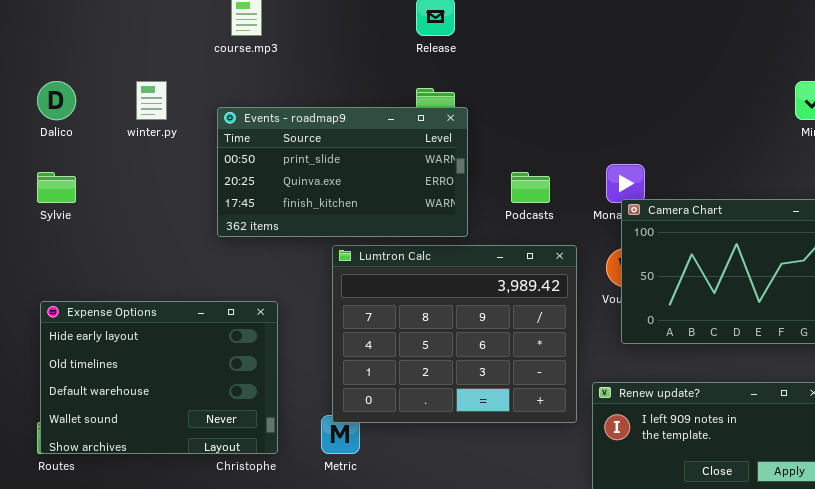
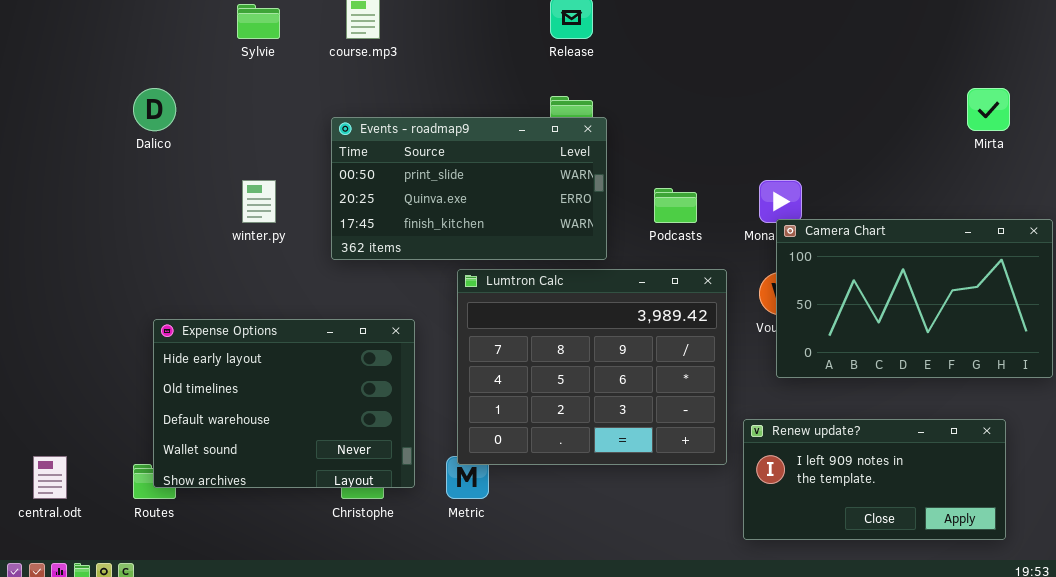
winter.py: [136,81,167,120] -> [242,180,276,223], moved
Sylvie: [37,172,76,203] -> [237,4,280,39], moved
Expense Options: [40,301,278,454] -> [153,319,415,488], moved

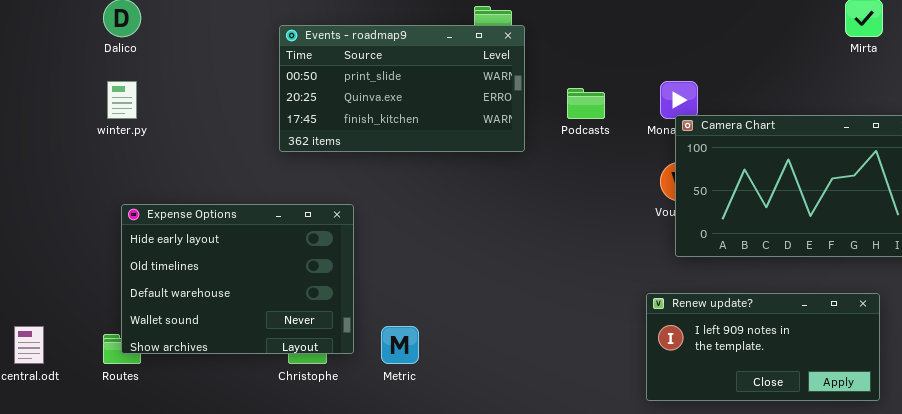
winter.py: [242,180,276,223] -> [107,81,137,119], moved
Lumtron Calc: [457,269,727,465] -> none, closed

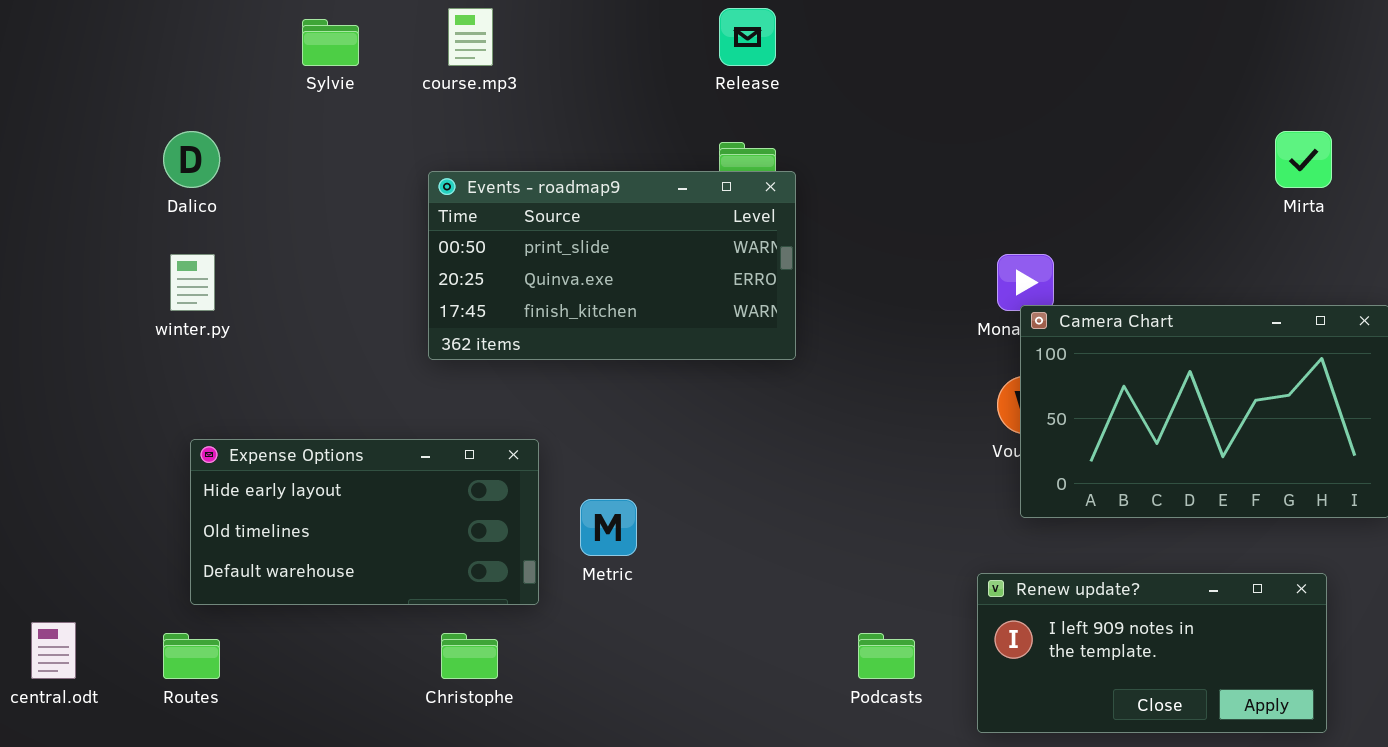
Podcasts: [567,88,605,119] -> [858,633,915,679], moved
Expense Options: [121,204,354,354] -> [190,439,539,605], resized
Metric: [381,326,419,364] -> [580,499,637,556], moved

